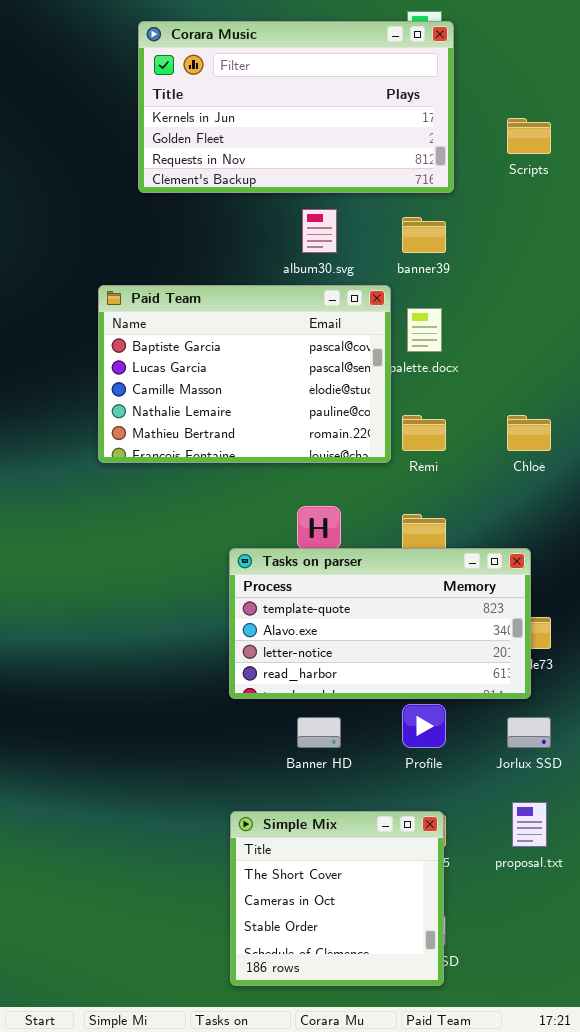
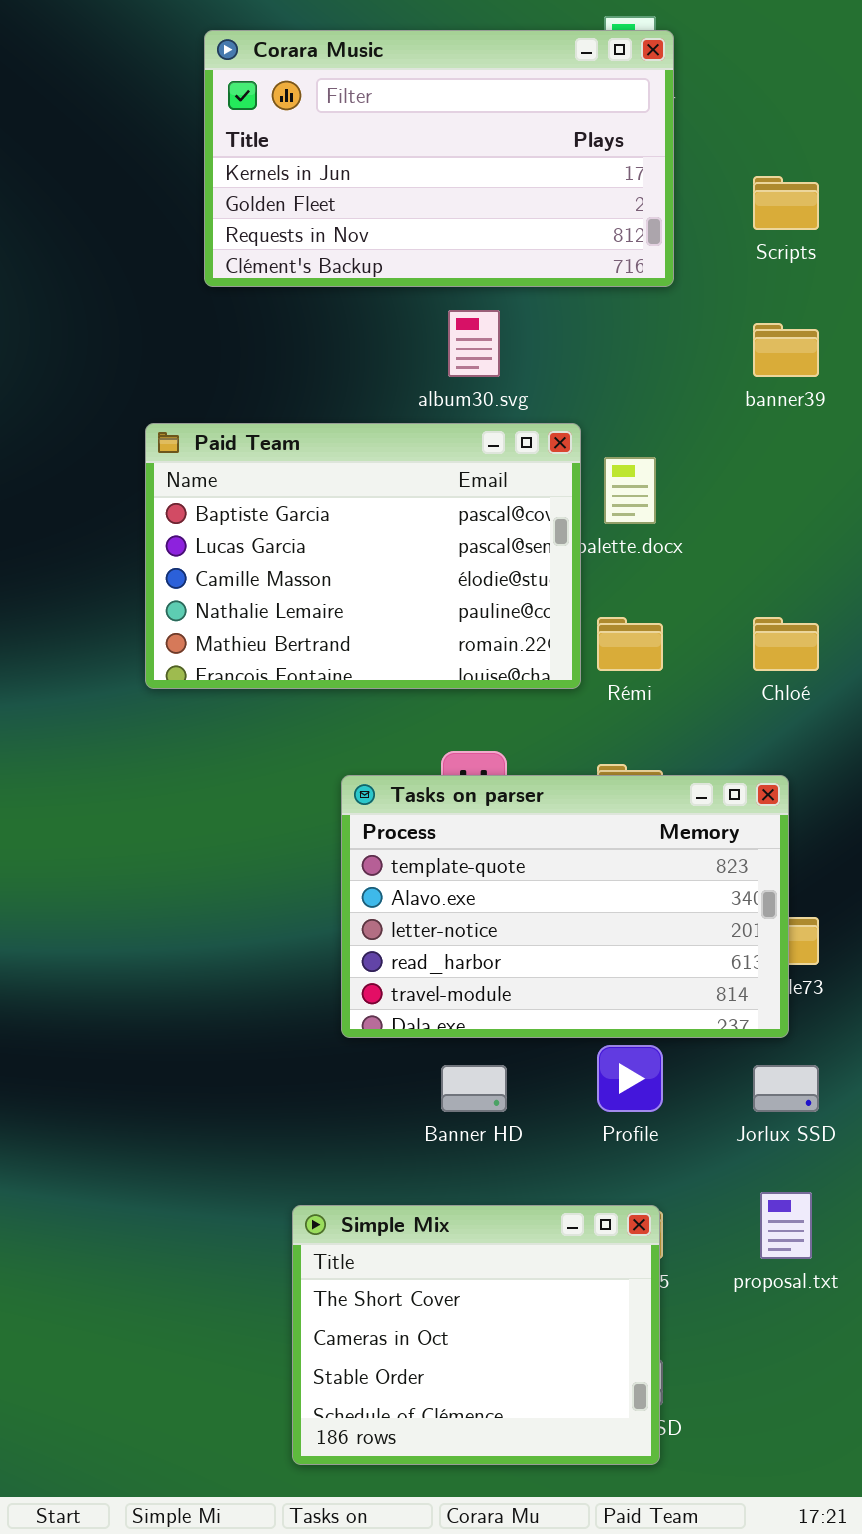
banner39: [402,217,446,253] -> [753,323,819,377], moved
Tasks on parser: [229,548,531,699] -> [341,775,789,1038], resized
Simple Mix: [230,811,444,986] -> [292,1205,660,1465], resized

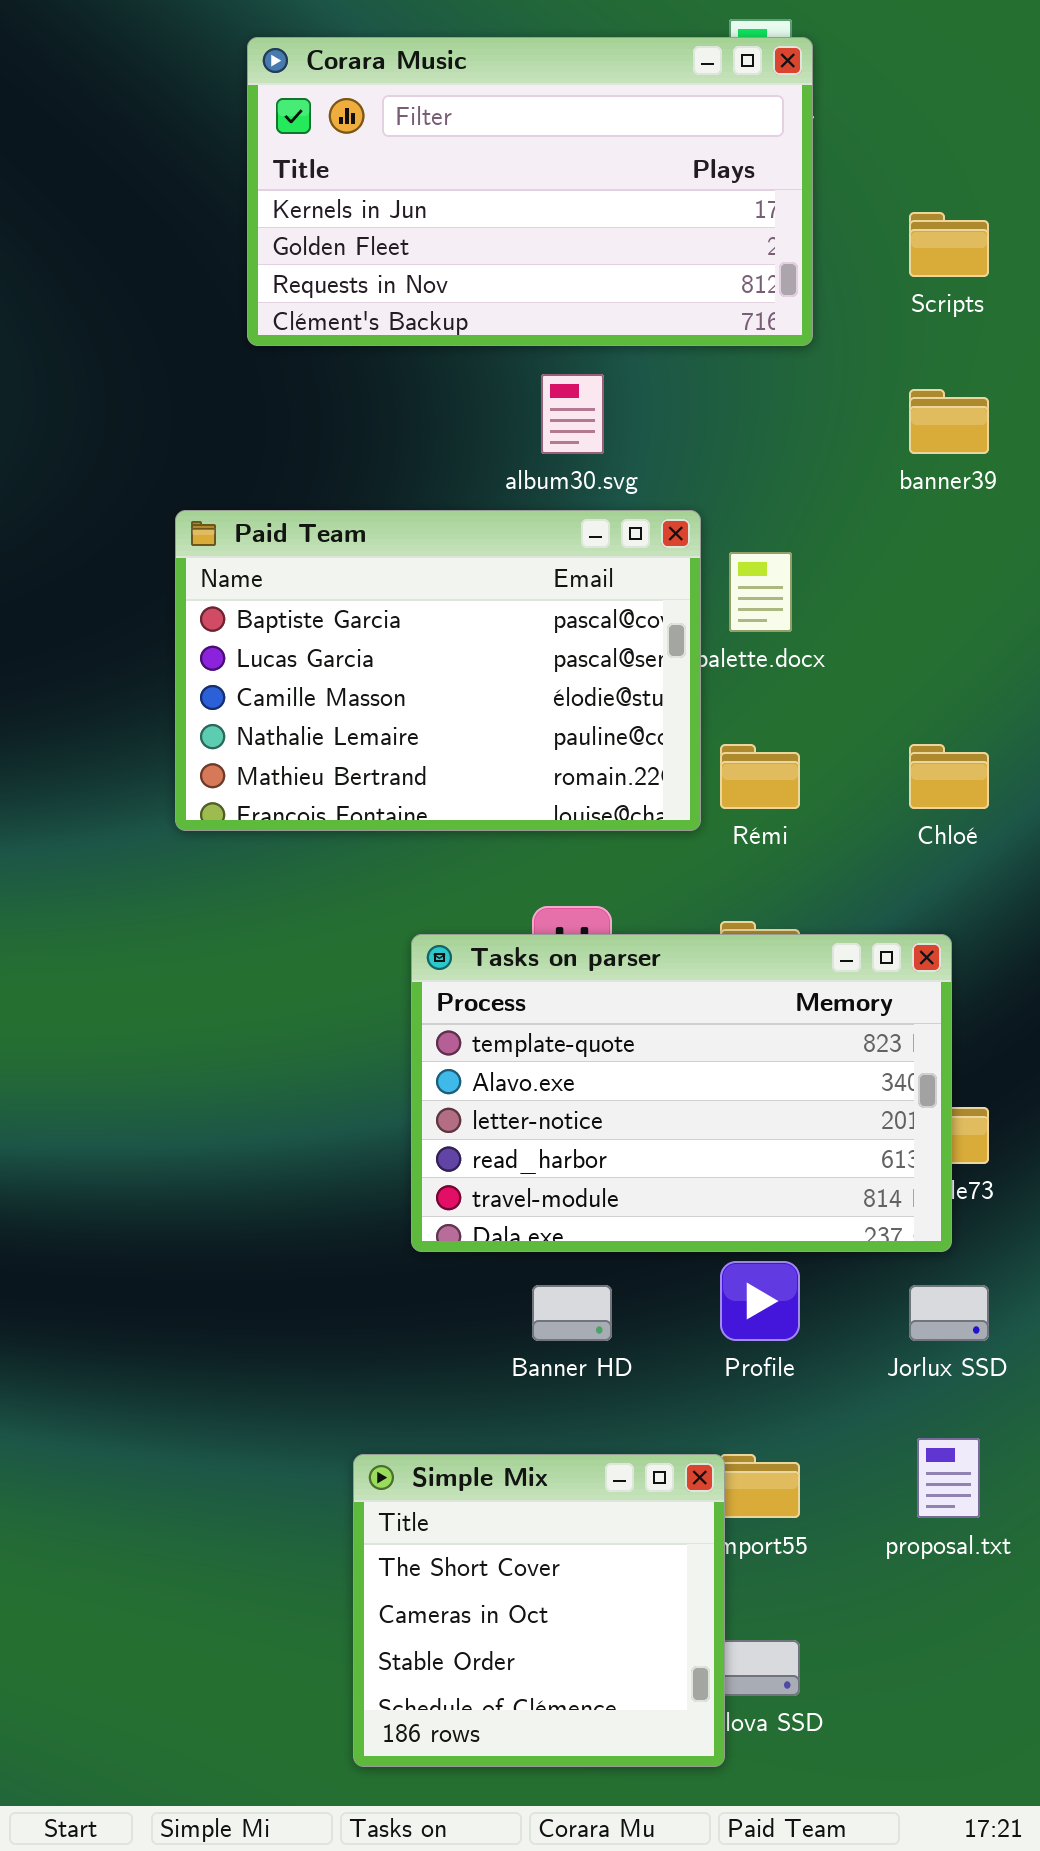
Simple Mix: [292,1205,660,1465] -> [353,1454,725,1767], resized

